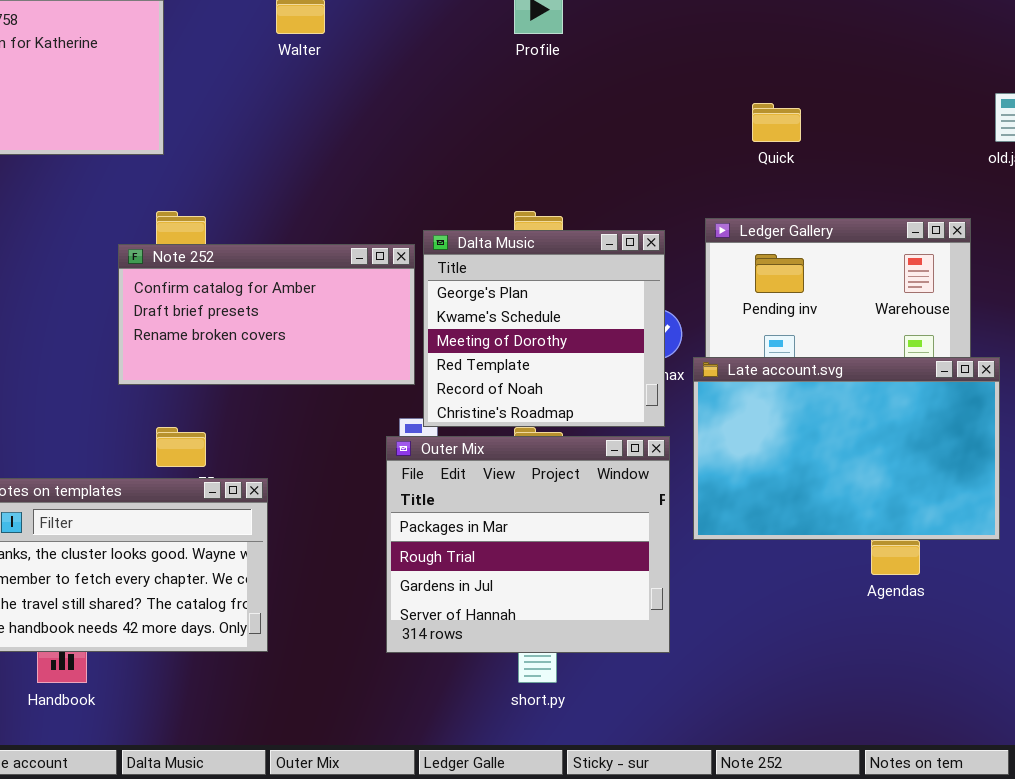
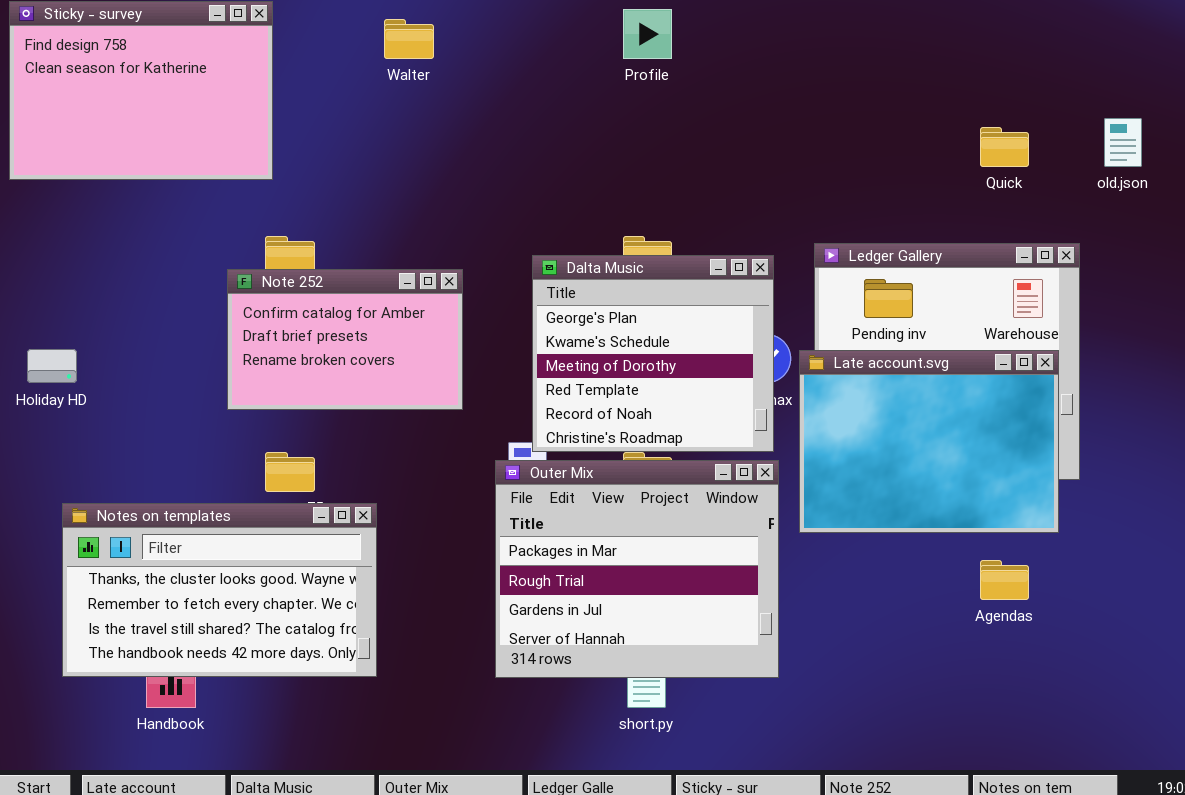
Quick: [752,103,801,142] -> [980,127,1029,167], moved
Note 252: [118,244,415,385] -> [227,269,463,410], resized
Late account.svg: [693,357,1000,540] -> [799,350,1059,533], moved, resized

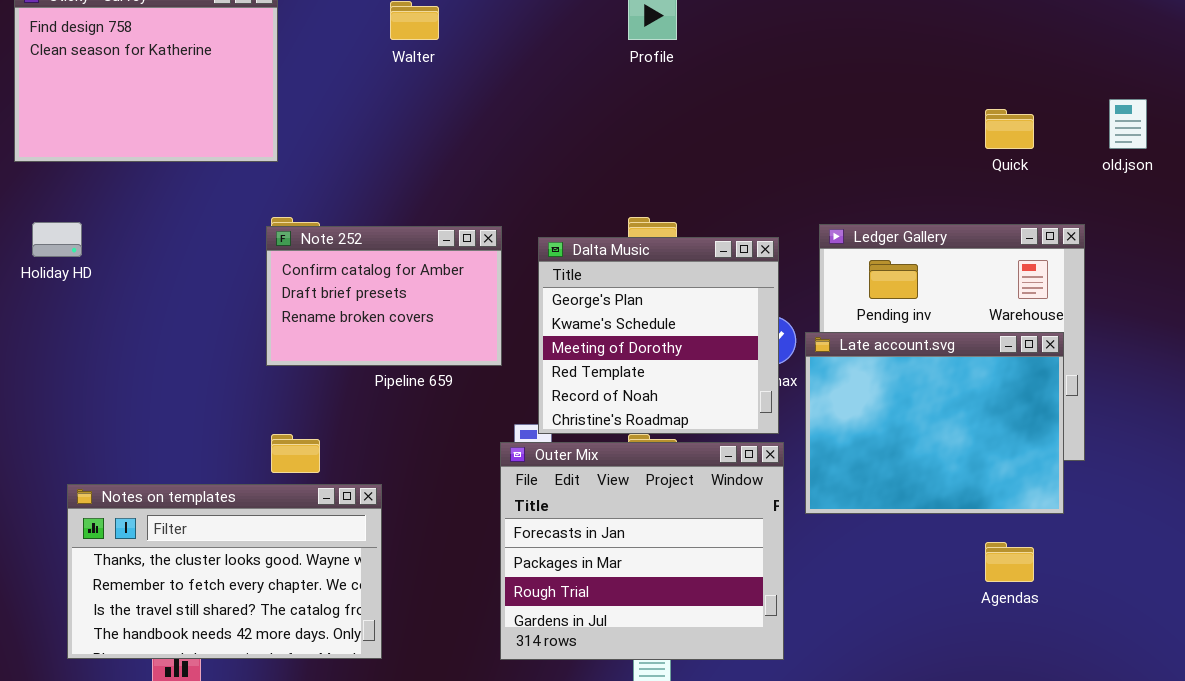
Note 252: [227,269,463,410] -> [266,226,502,366], moved
Holiday HD: [27,349,77,383] -> [32,222,82,257], moved
Outer Mix: [495,460,779,678] -> [500,442,784,660], scrolled up 1 row

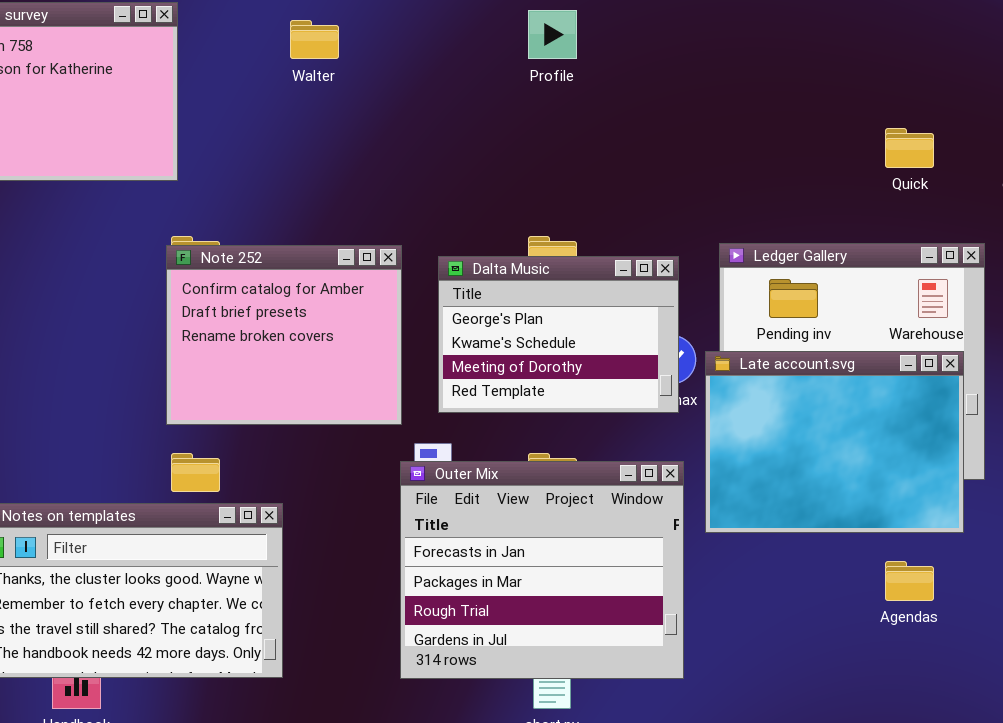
Note 252: [266,226,502,366] -> [166,245,402,425], resized
Dalta Music: [538,237,779,434] -> [438,256,679,413], resized

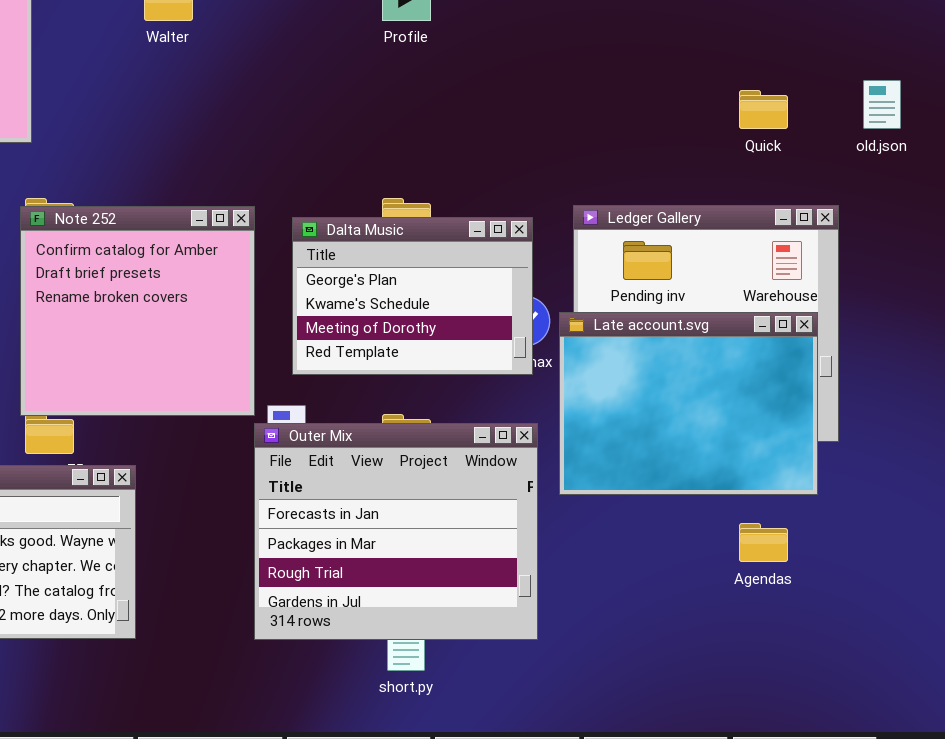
Note 252: [166,245,402,425] -> [20,206,255,416], resized

